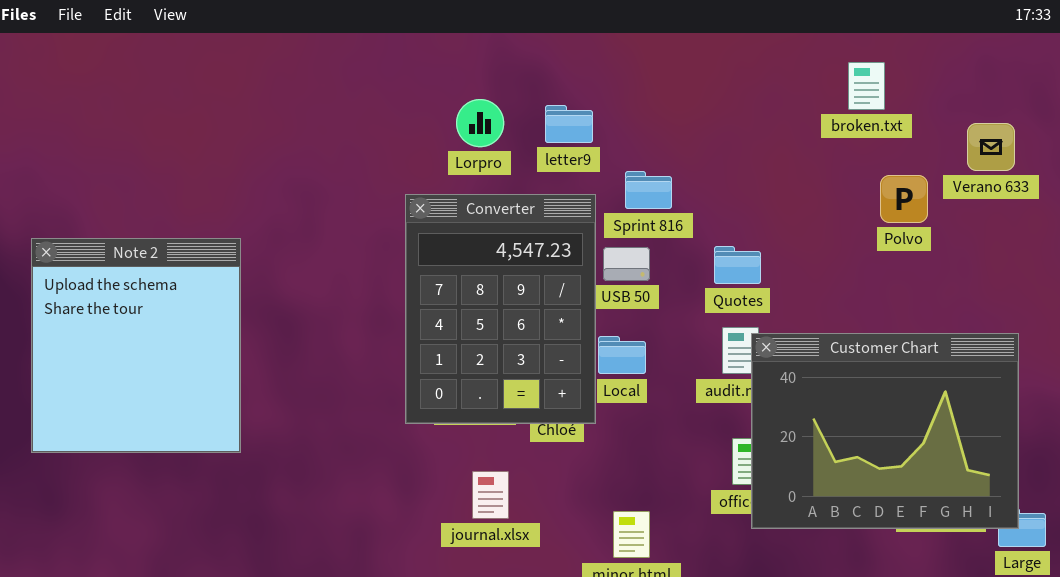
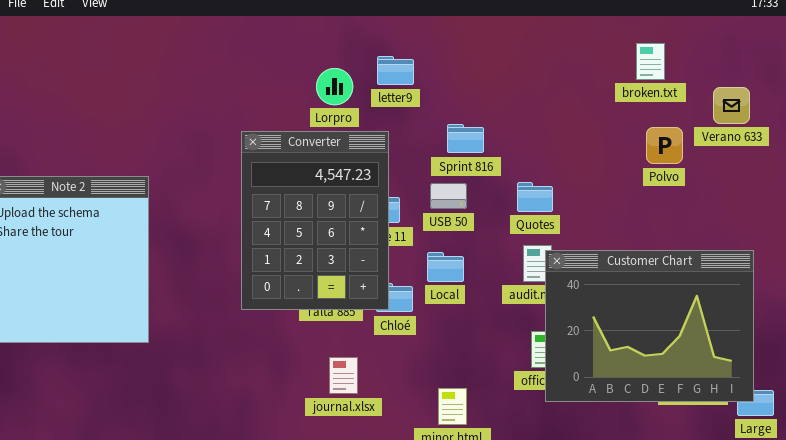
broken.txt: [848,62,885,110] -> [636,43,665,80], moved
letter9: [545,105,593,143] -> [377,56,414,85], moved
Converter: [405,194,596,424] -> [241,131,389,310], moved

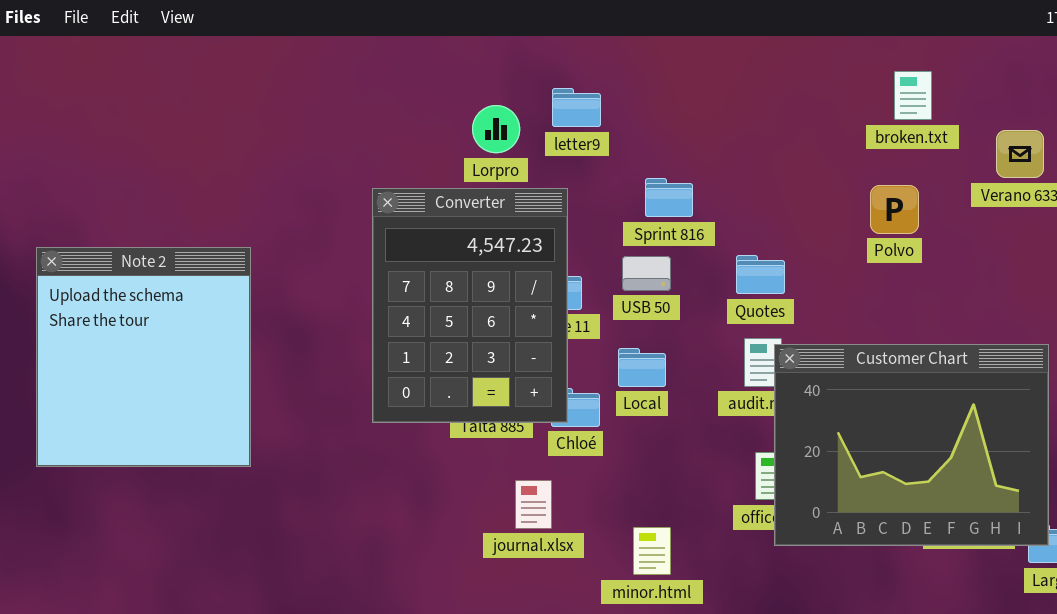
Polvo: [646,127,683,164] -> [870,185,919,234], moved
journal.xlsx: [329,357,358,394] -> [515,480,552,529], moved

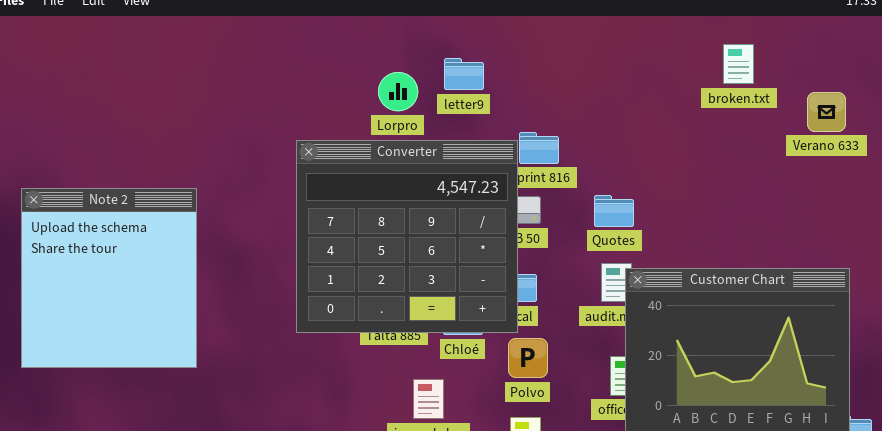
Polvo: [870,185,919,234] -> [508,338,548,378], moved
Converter: [372,188,568,423] -> [296,140,518,333], resized

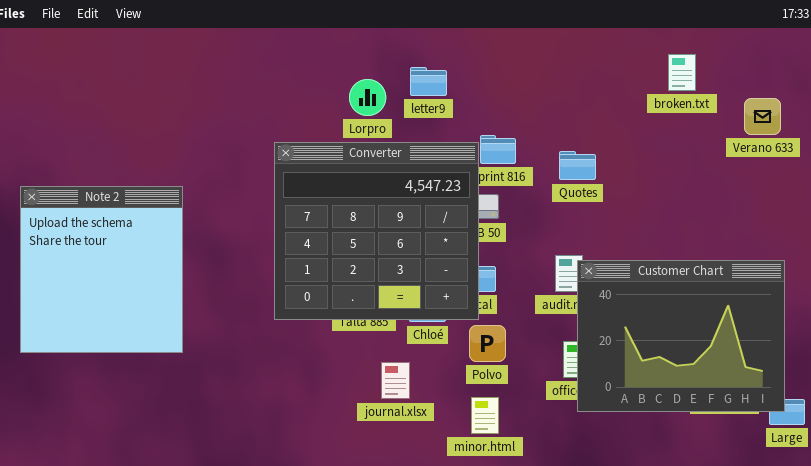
Quotes: [594,195,634,227] -> [559,151,596,180], moved

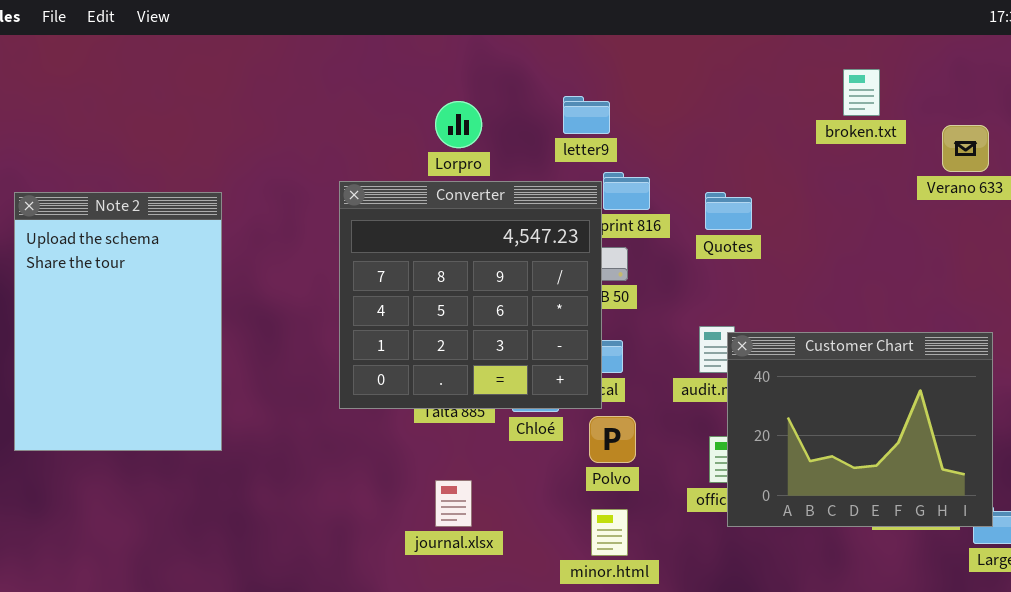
letter9: [410,67,447,96] -> [563,96,610,134], moved
Note 2: [20,186,183,353] -> [14,192,222,451], resized
journal.xlsx: [381,362,410,399] -> [435,480,472,527], moved

